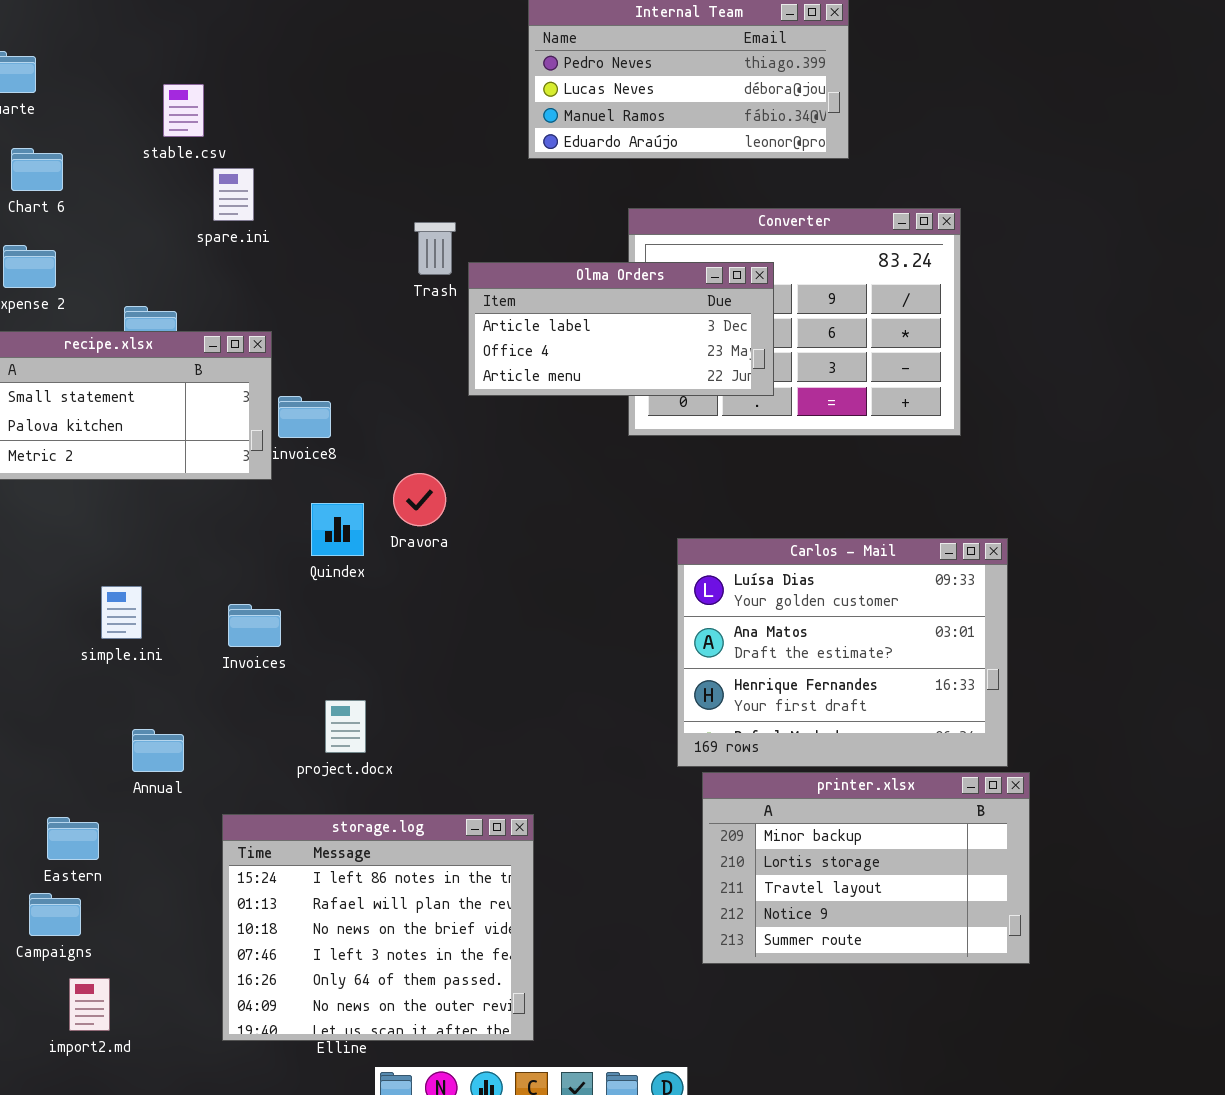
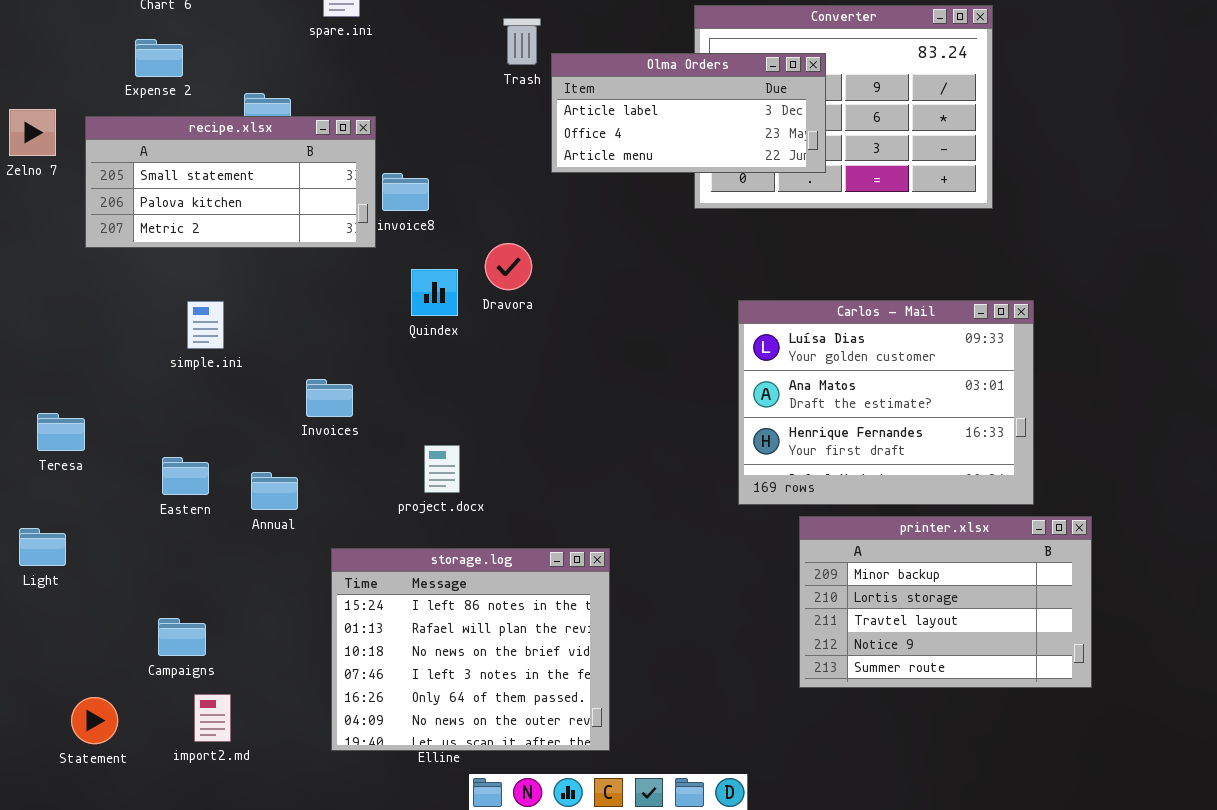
simple.ini: [101,586,142,639] -> [187,301,224,349], moved
Invoices: [228,604,281,647] -> [306,379,353,417], moved
printer.xlsx: [702,772,1030,964] -> [799,516,1092,688], moved
Eastern: [47,817,99,860] -> [162,457,209,495], moved

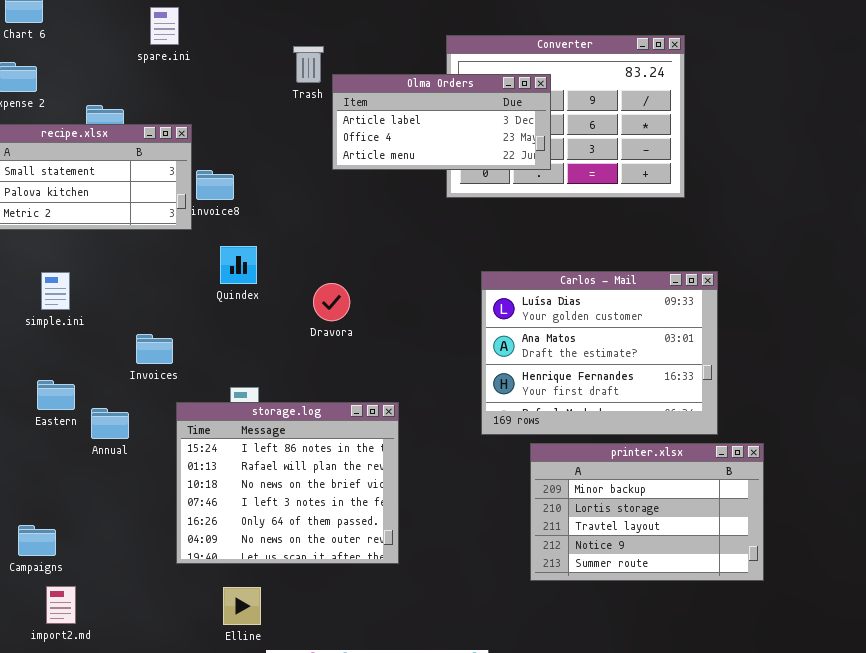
Dravora: [485,243,532,290] -> [313,283,350,321], moved
Eastern: [162,457,209,495] -> [37,380,75,410], moved
storage.log: [331,548,610,751] -> [176,402,399,564], moved

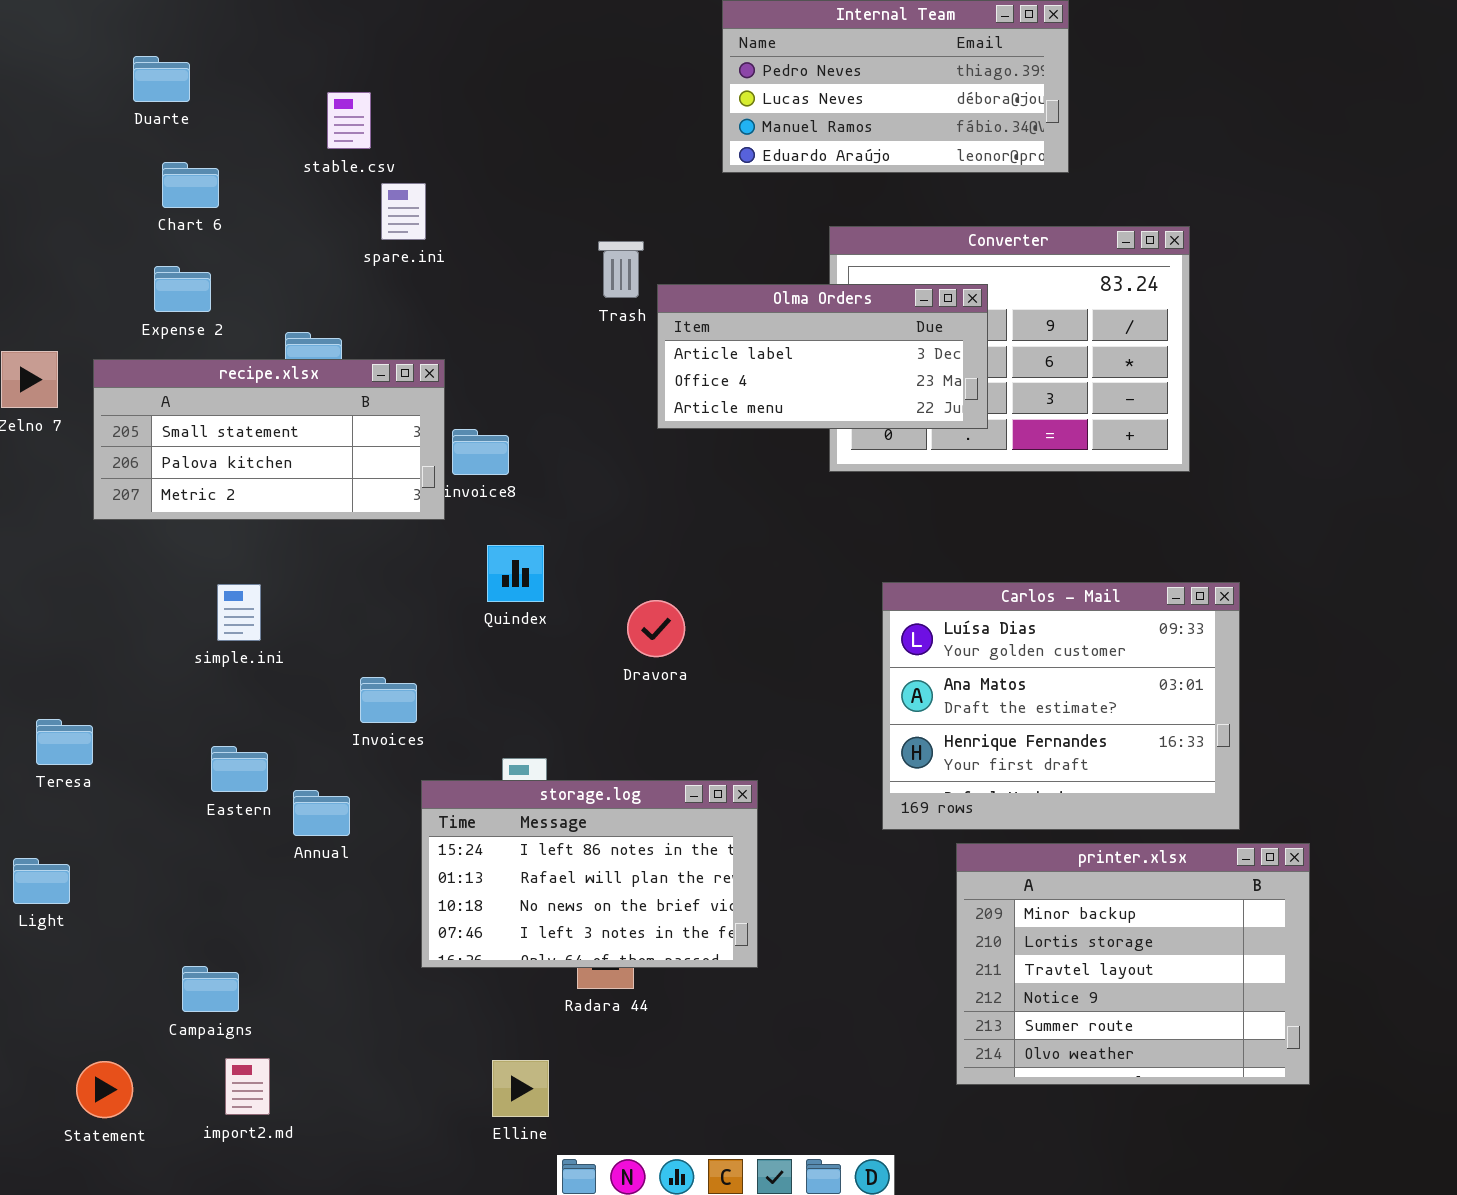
storage.log: [176,402,399,564] -> [421,780,758,968], resized
printer.xlsx: [530,443,764,581] -> [956,843,1310,1085], resized

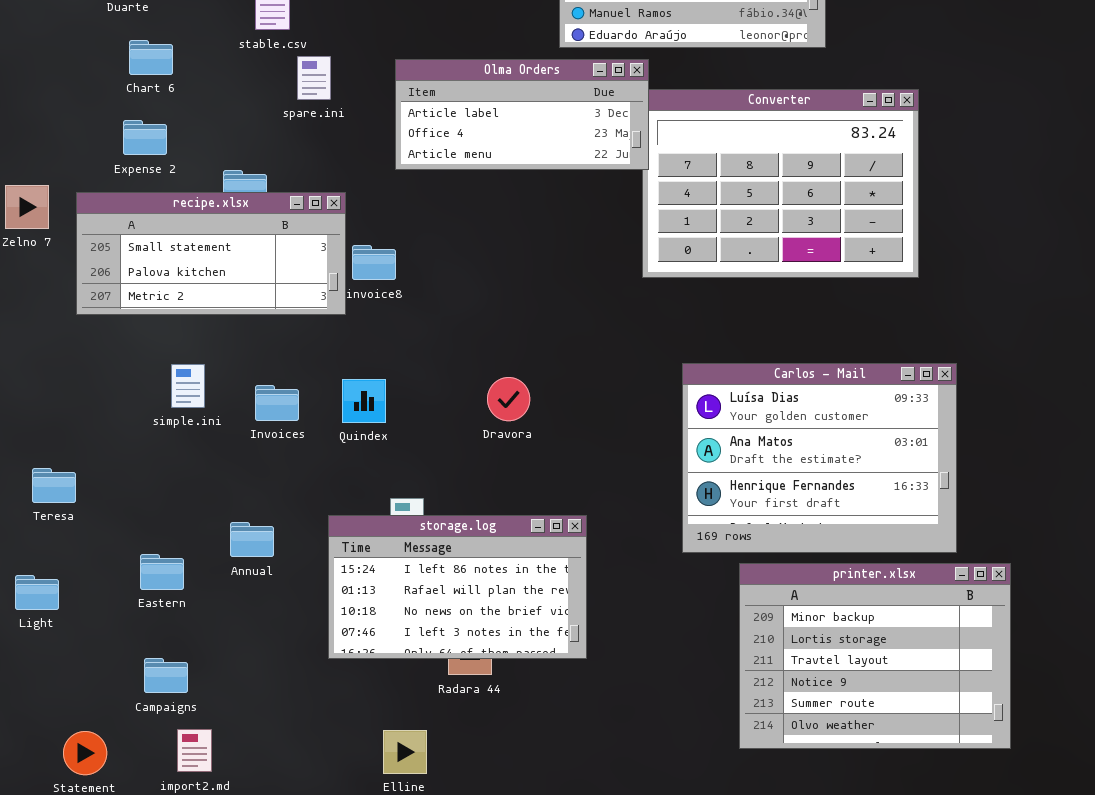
Olma Orders: [657,284,988,429] -> [395,59,649,170], moved
Quindex: [487,545,544,602] -> [342,379,386,423], moved
Invoices: [360,677,417,723] -> [255,385,299,421], moved
Eastern: [211,746,268,792] -> [140,554,184,590], moved

